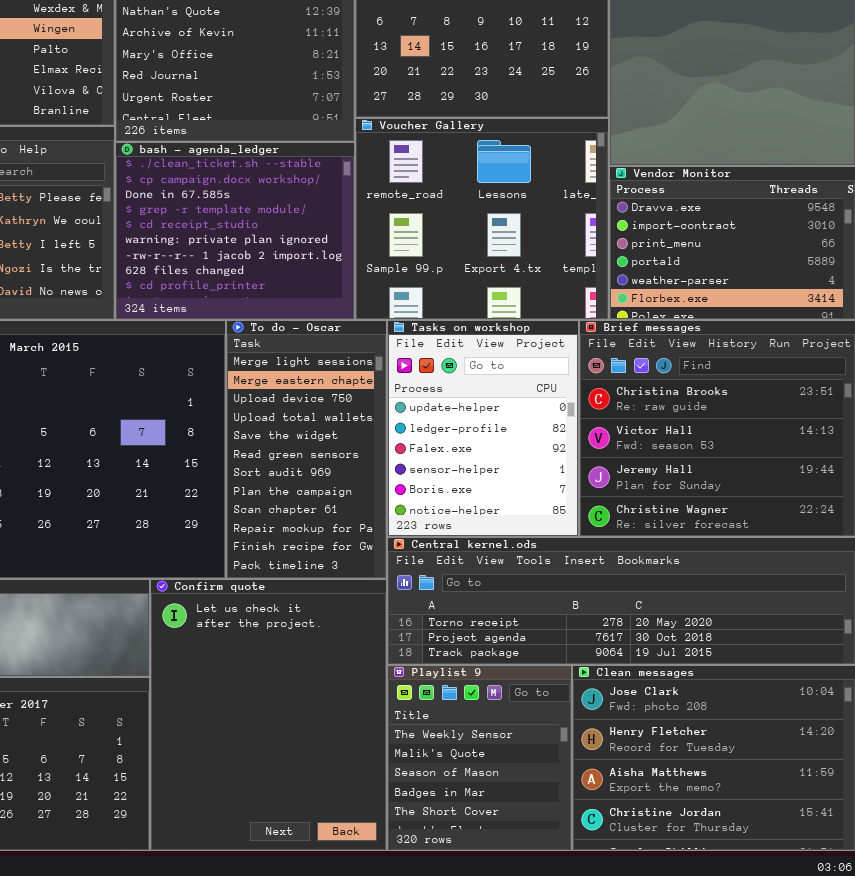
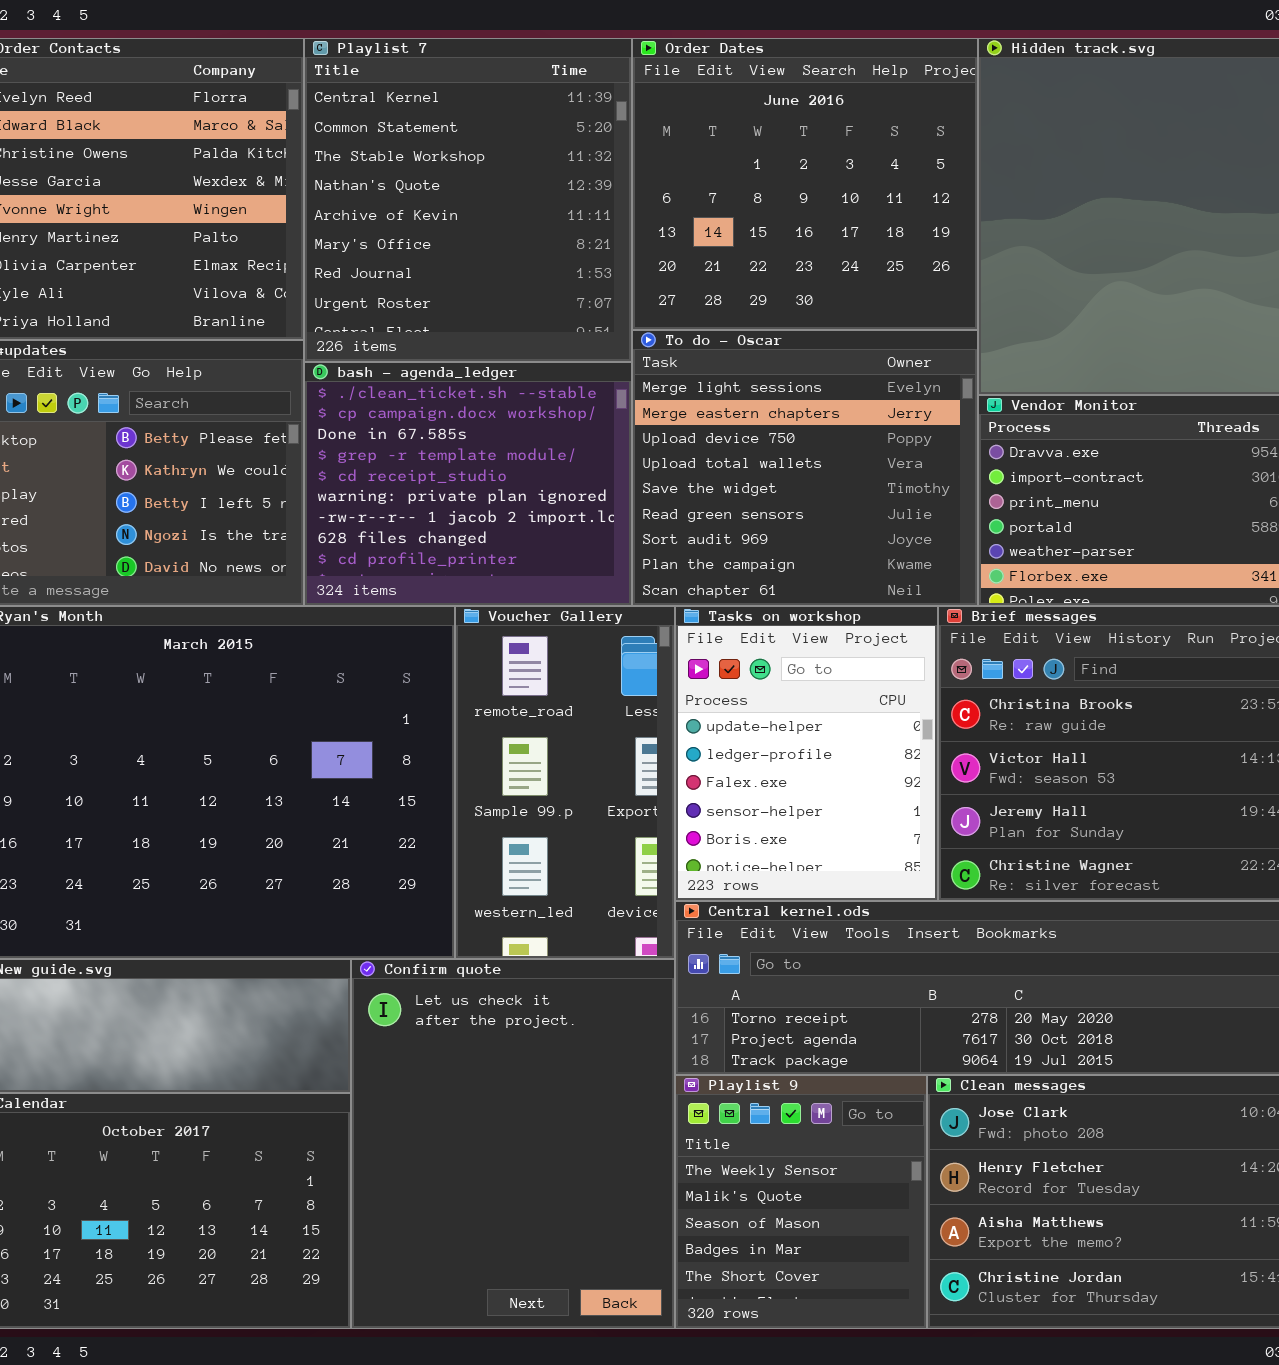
Voucher Gallery: [355,118,609,320] -> [455,606,675,959], moved, resized
To do - Oscar: [226,320,387,579] -> [632,330,978,606], moved, resized

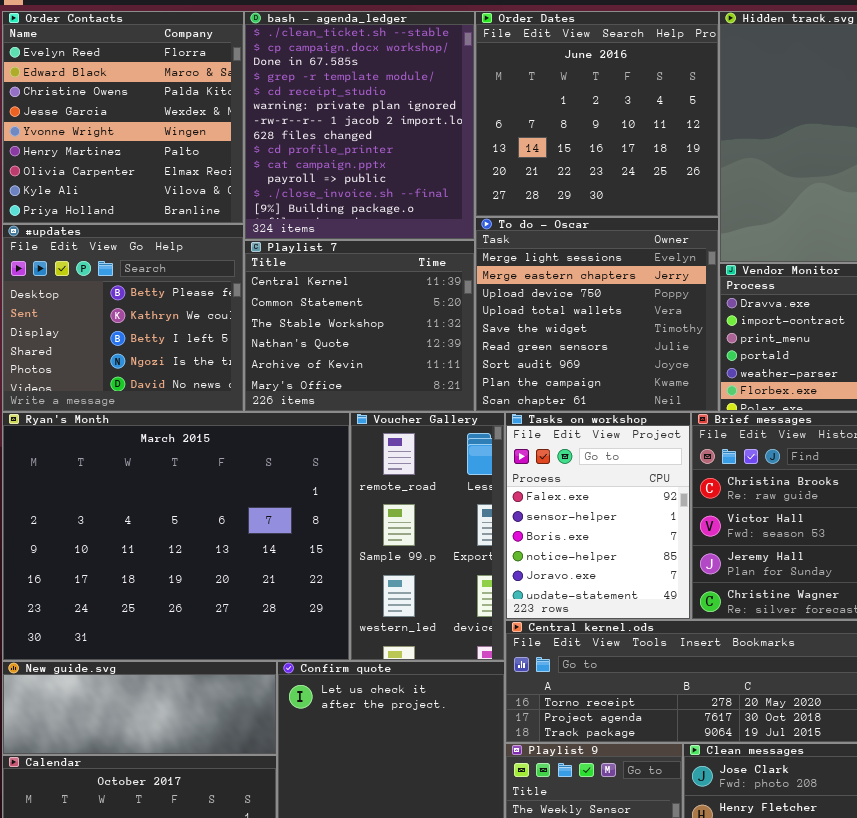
Playlist 7: [304,38,632,362] -> [244,240,475,412], moved, resized
bash - agenda_ledger: [304,362,632,606] -> [244,11,475,240], moved, resized
Tasks on workshop: [675,606,938,901] -> [505,412,691,620], scrolled down 2 rows

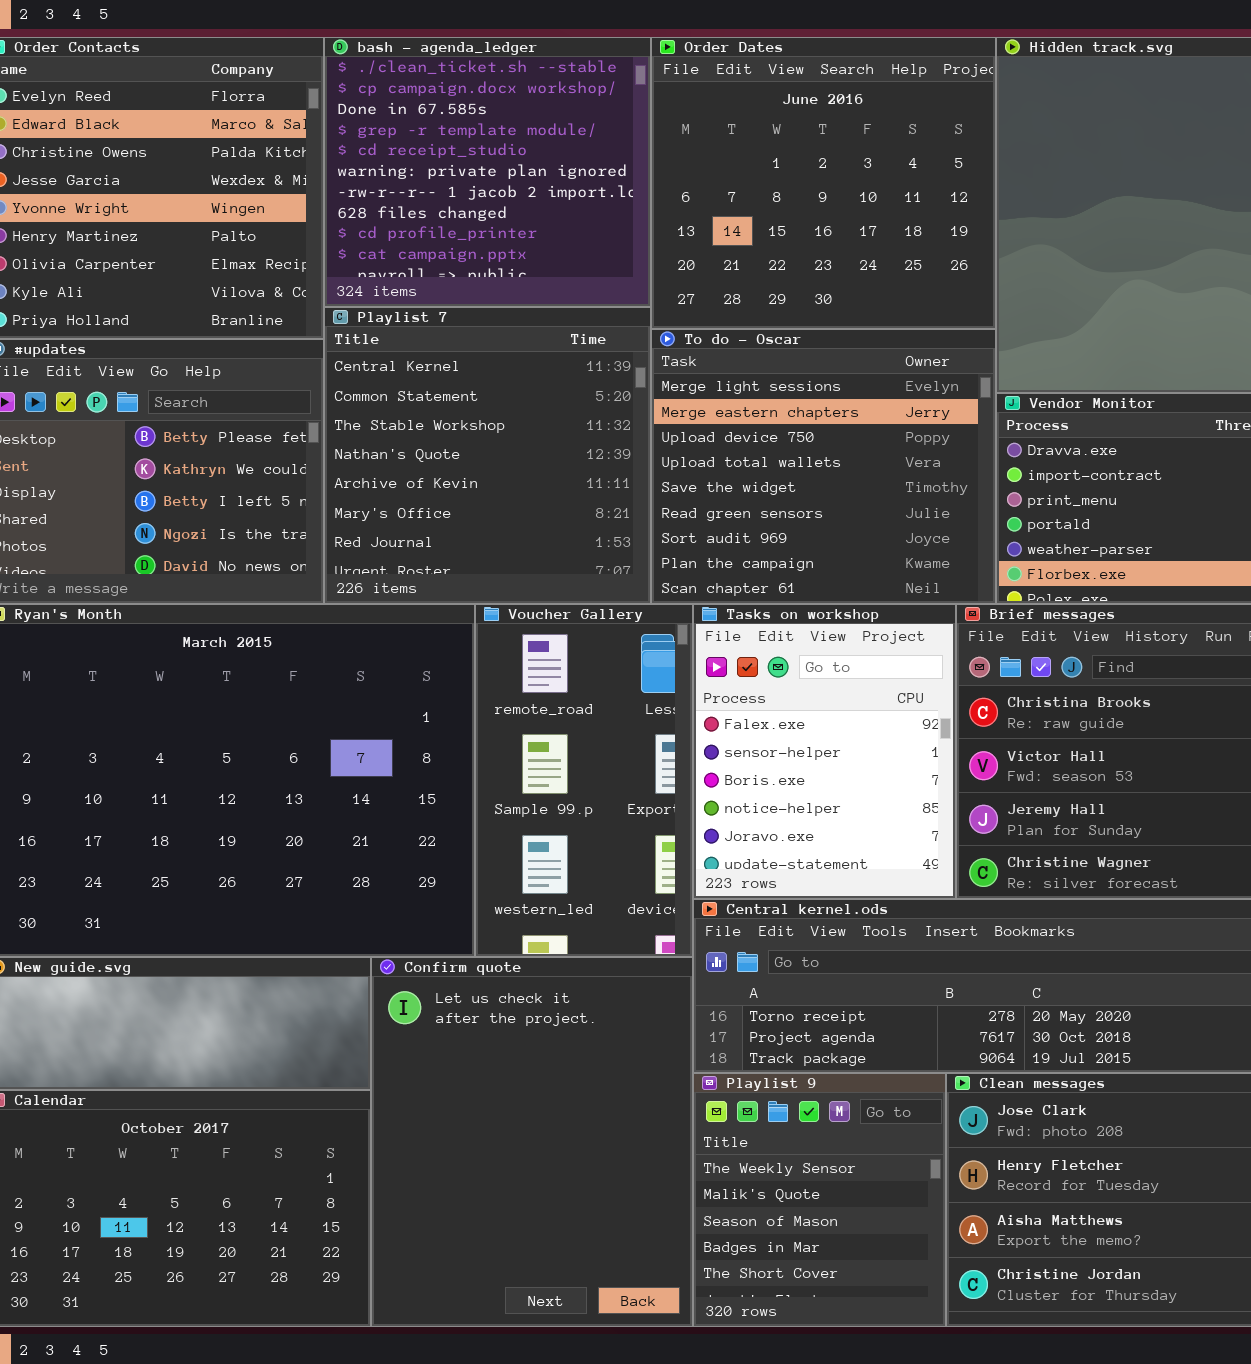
bash - agenda_ledger: [244,11,475,240] -> [324,37,651,307], resized
Playlist 7: [244,240,475,412] -> [324,307,651,604], resized

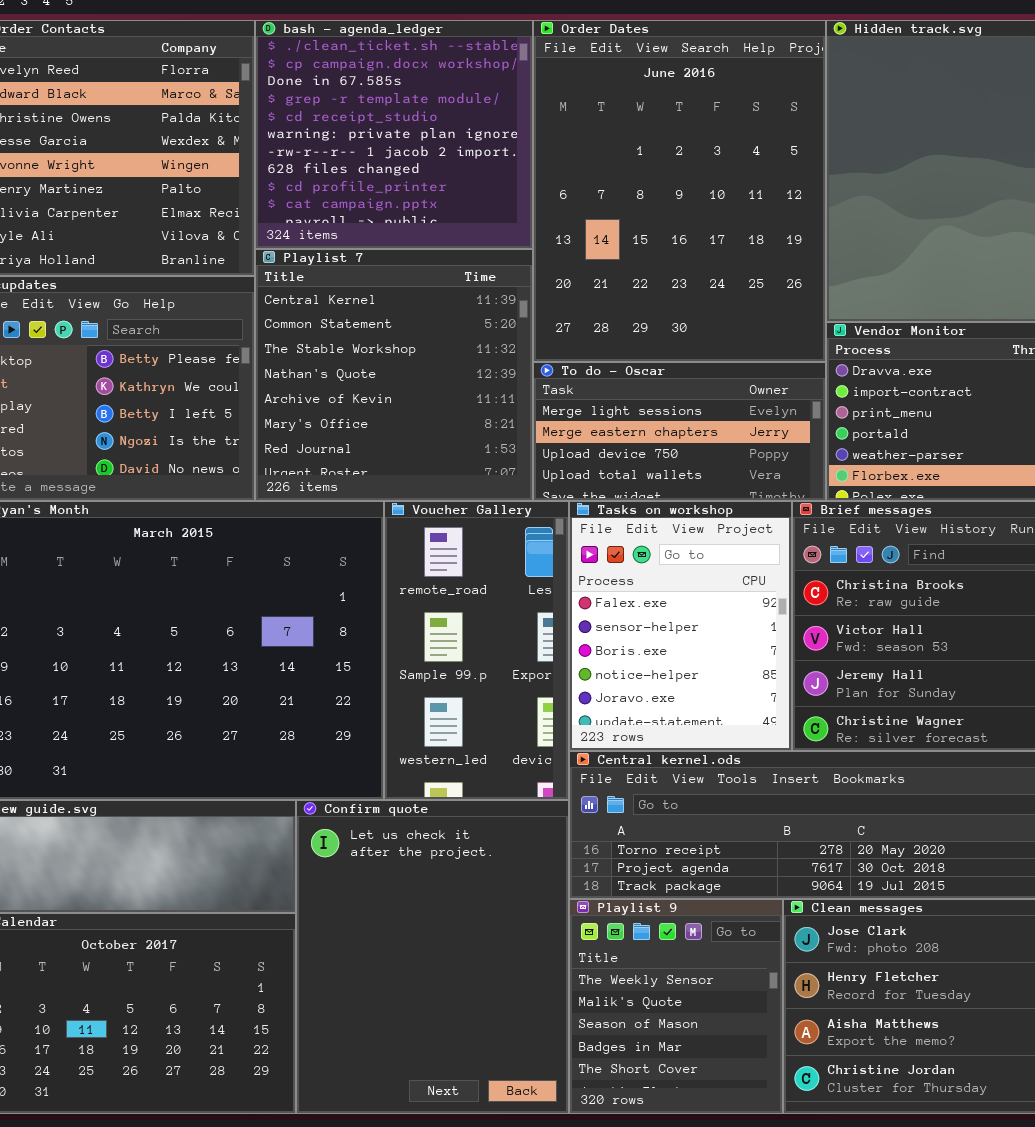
Order Dates: [651,37,996,329] -> [533,20,826,362], resized
To do - Oscar: [651,329,996,604] -> [533,362,826,501], resized

